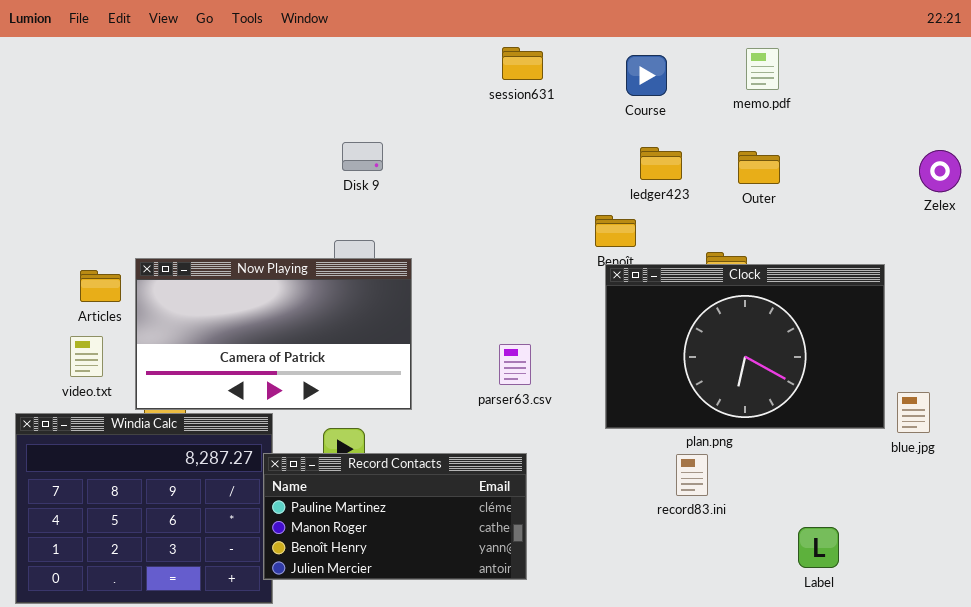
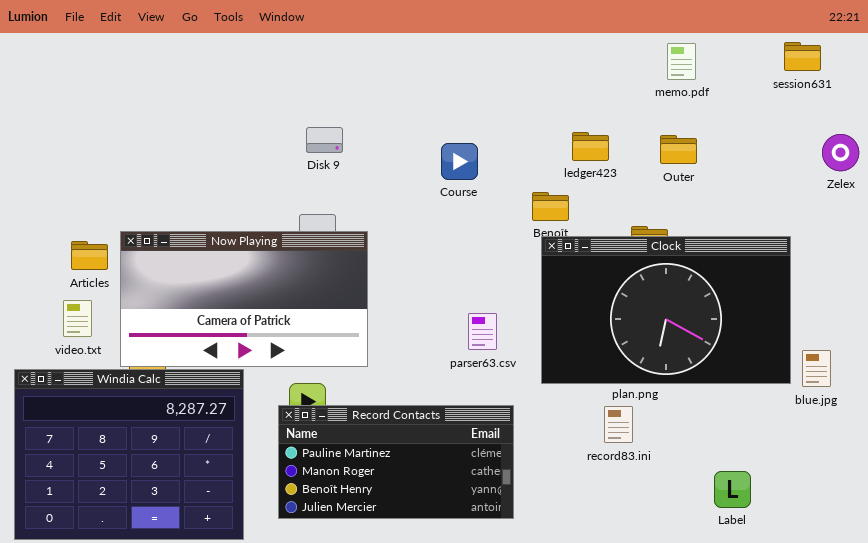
session631: [502,47,543,80] -> [784,42,821,71], moved
Course: [626,55,667,96] -> [441,143,478,180], moved
parser63.csv: [499,344,531,385] -> [468,313,497,350], moved
Record Contacts: [263,453,527,580] -> [278,405,514,519], moved

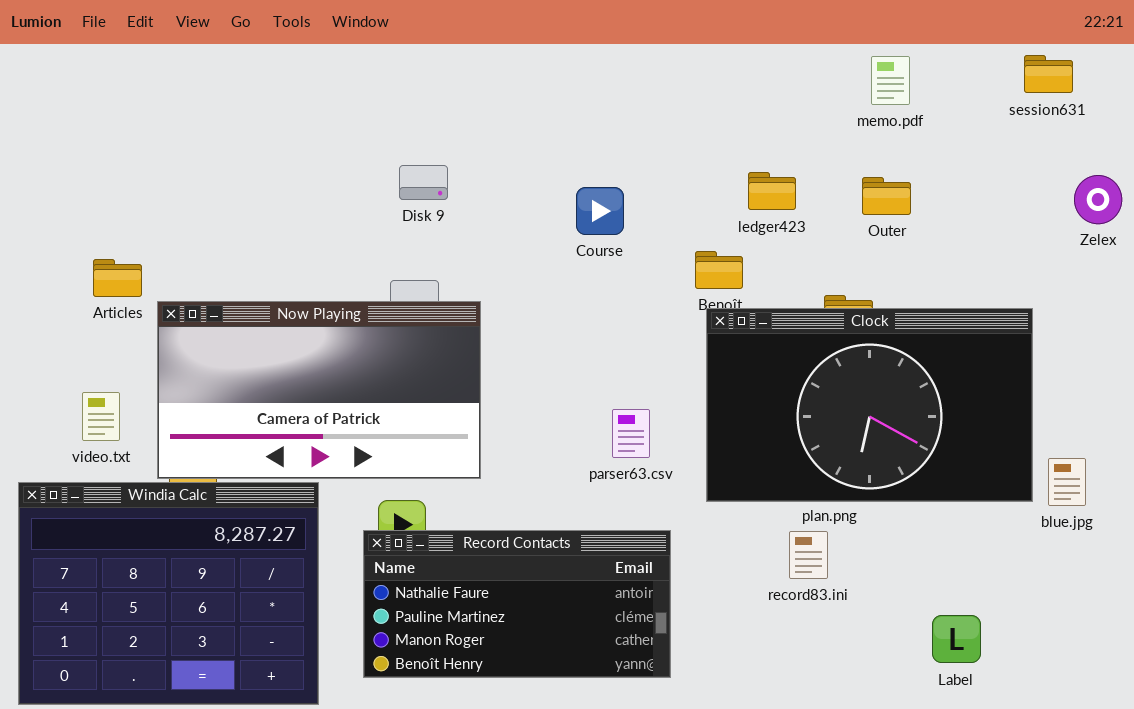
Articles: [71,241,108,270] -> [93,259,142,297], moved
Record Contacts: [278,405,514,519] -> [363,530,671,678], scrolled up 1 row

